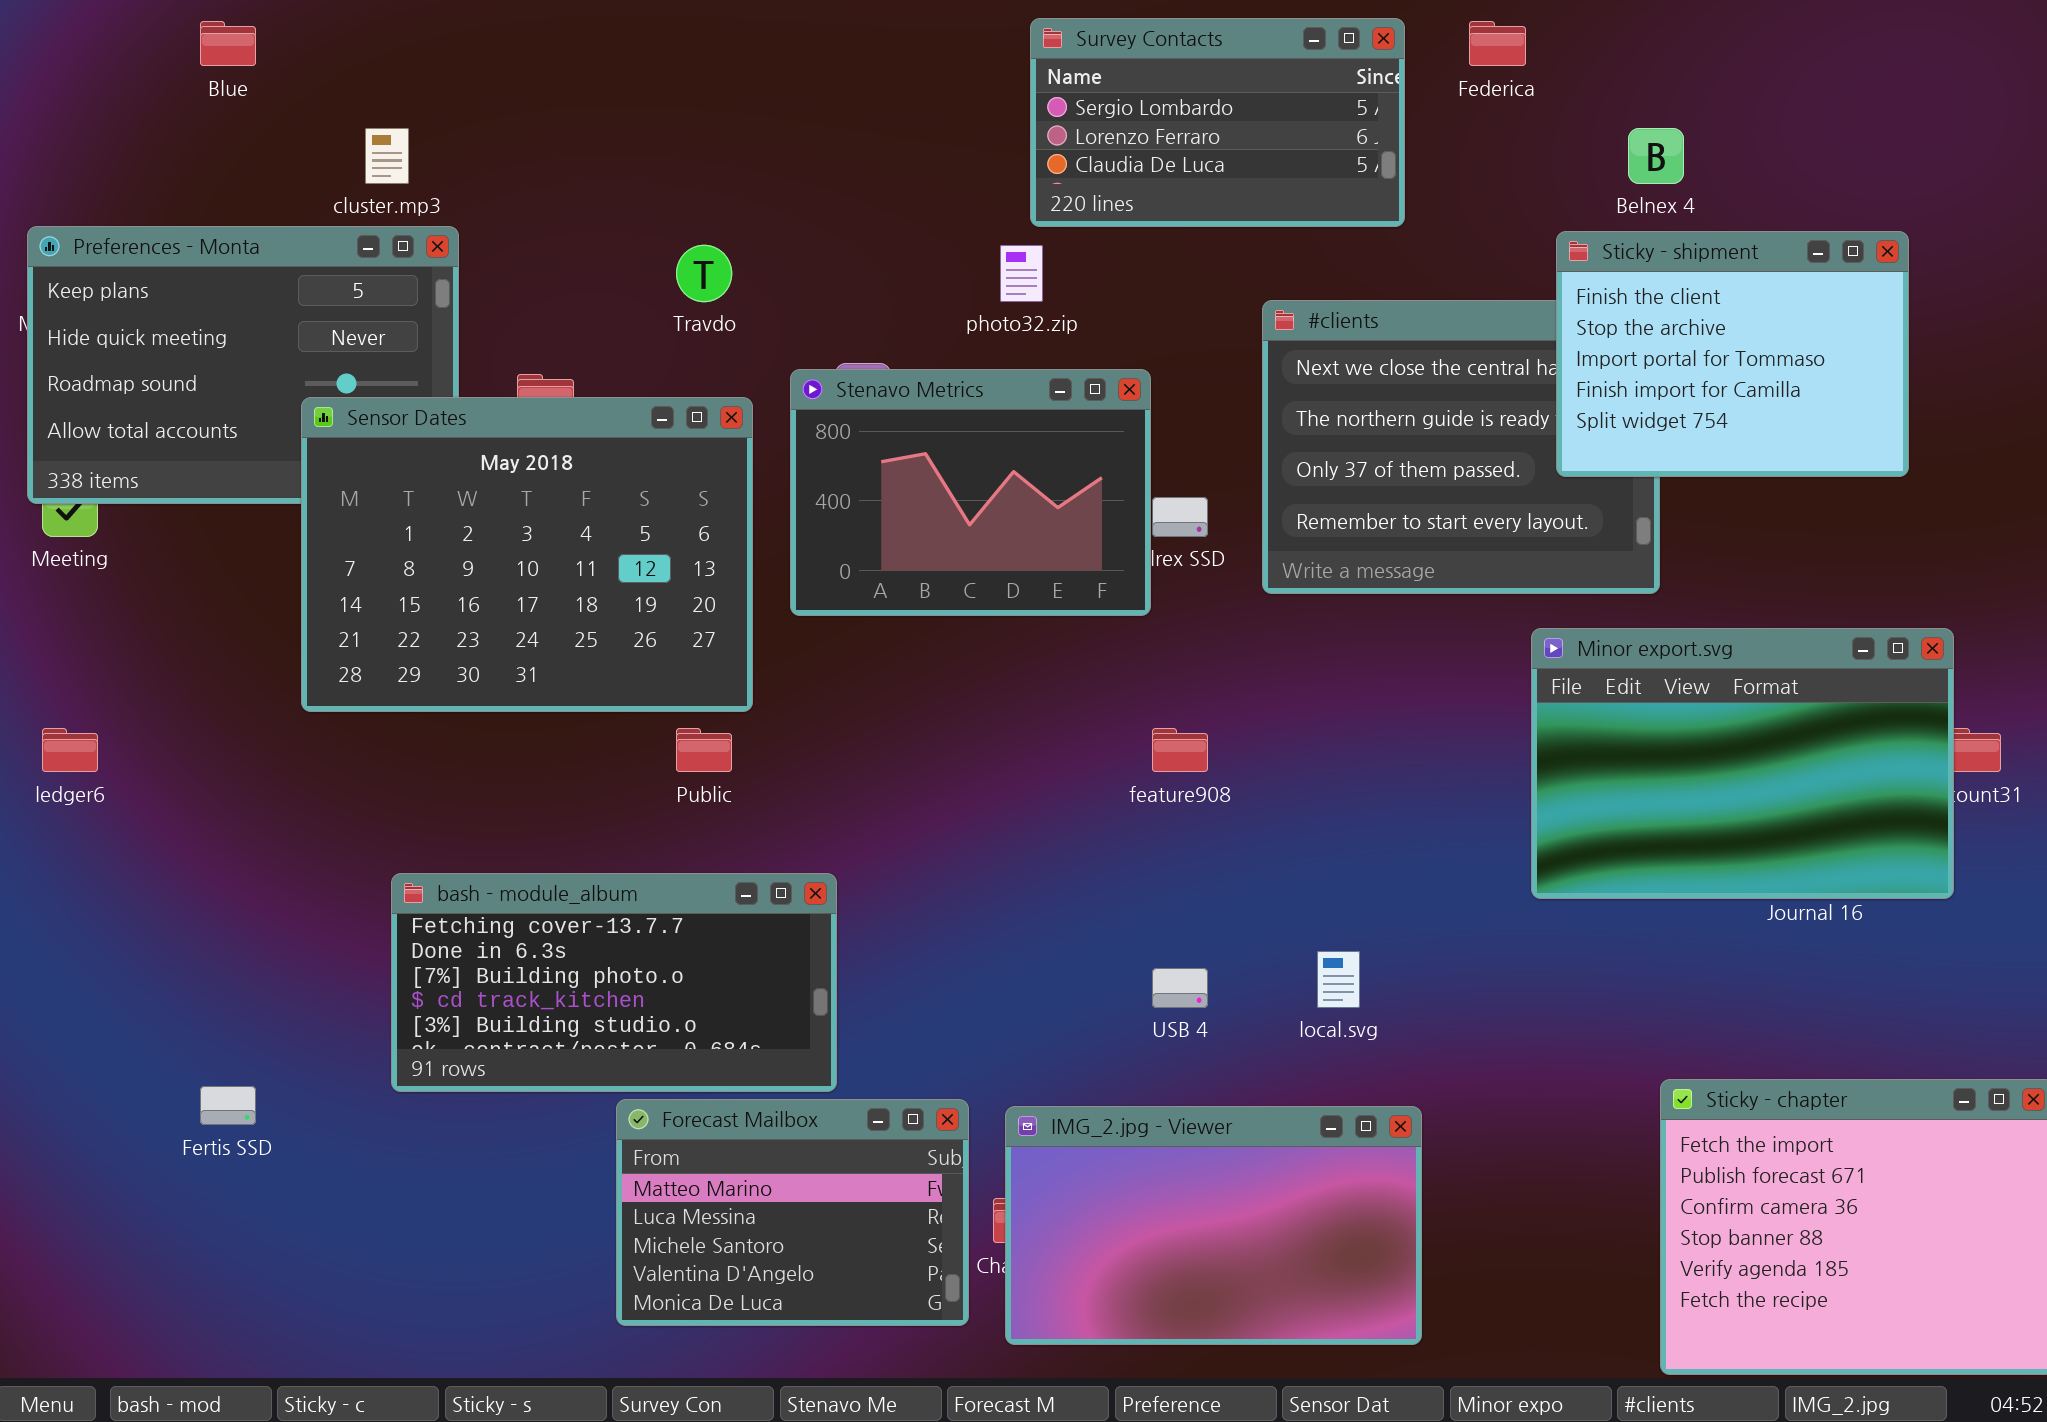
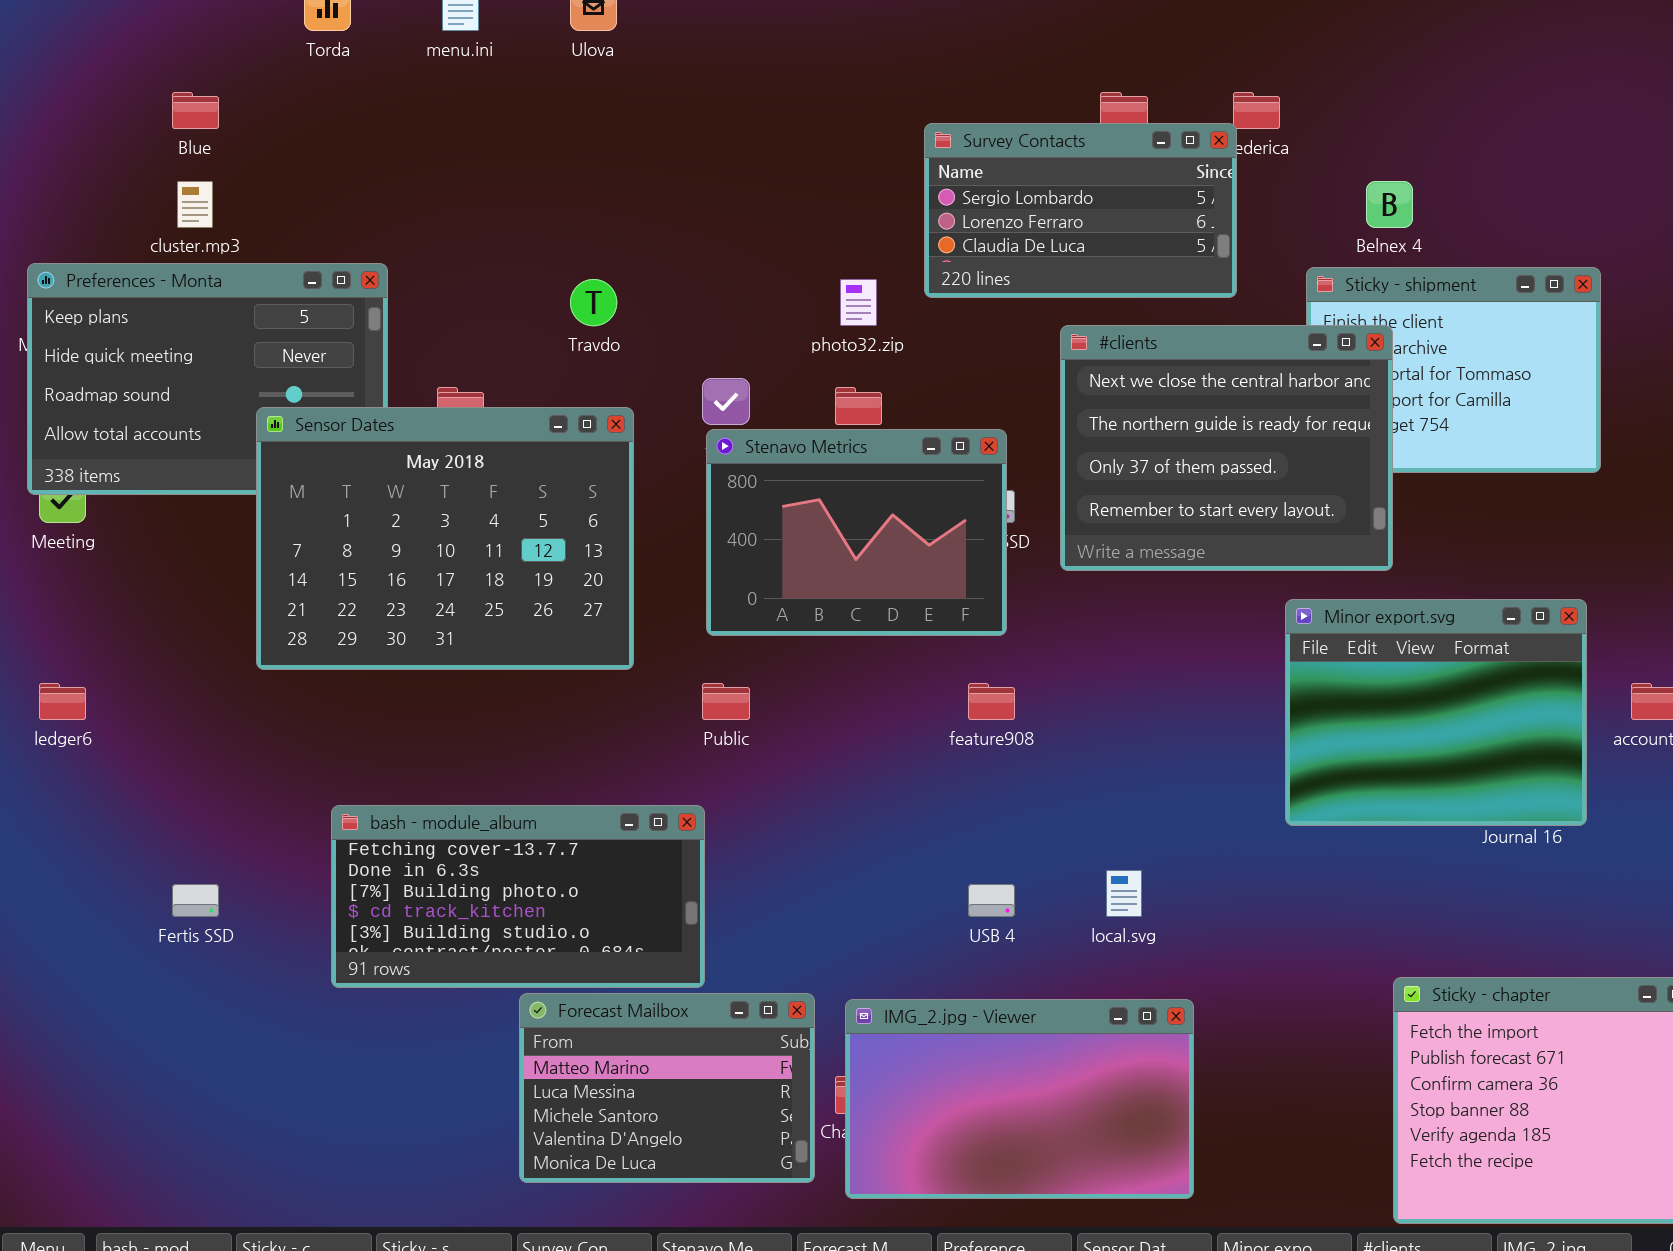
Survey Contacts: [1030,18,1405,227] -> [924,123,1237,298], moved
cluster.mp3: [365,128,409,184] -> [177,181,213,228], moved
#clients: [1262,300,1660,594] -> [1060,325,1393,571], raised
Stenavo Metrics: [790,369,1151,616] -> [706,429,1007,636], moved
Minor export.svg: [1531,628,1954,899] -> [1285,599,1587,826], resized
Public: [676,728,732,772] -> [702,683,750,720], moved
Fertis SSD: [200,1086,256,1125] -> [172,884,219,917], moved

